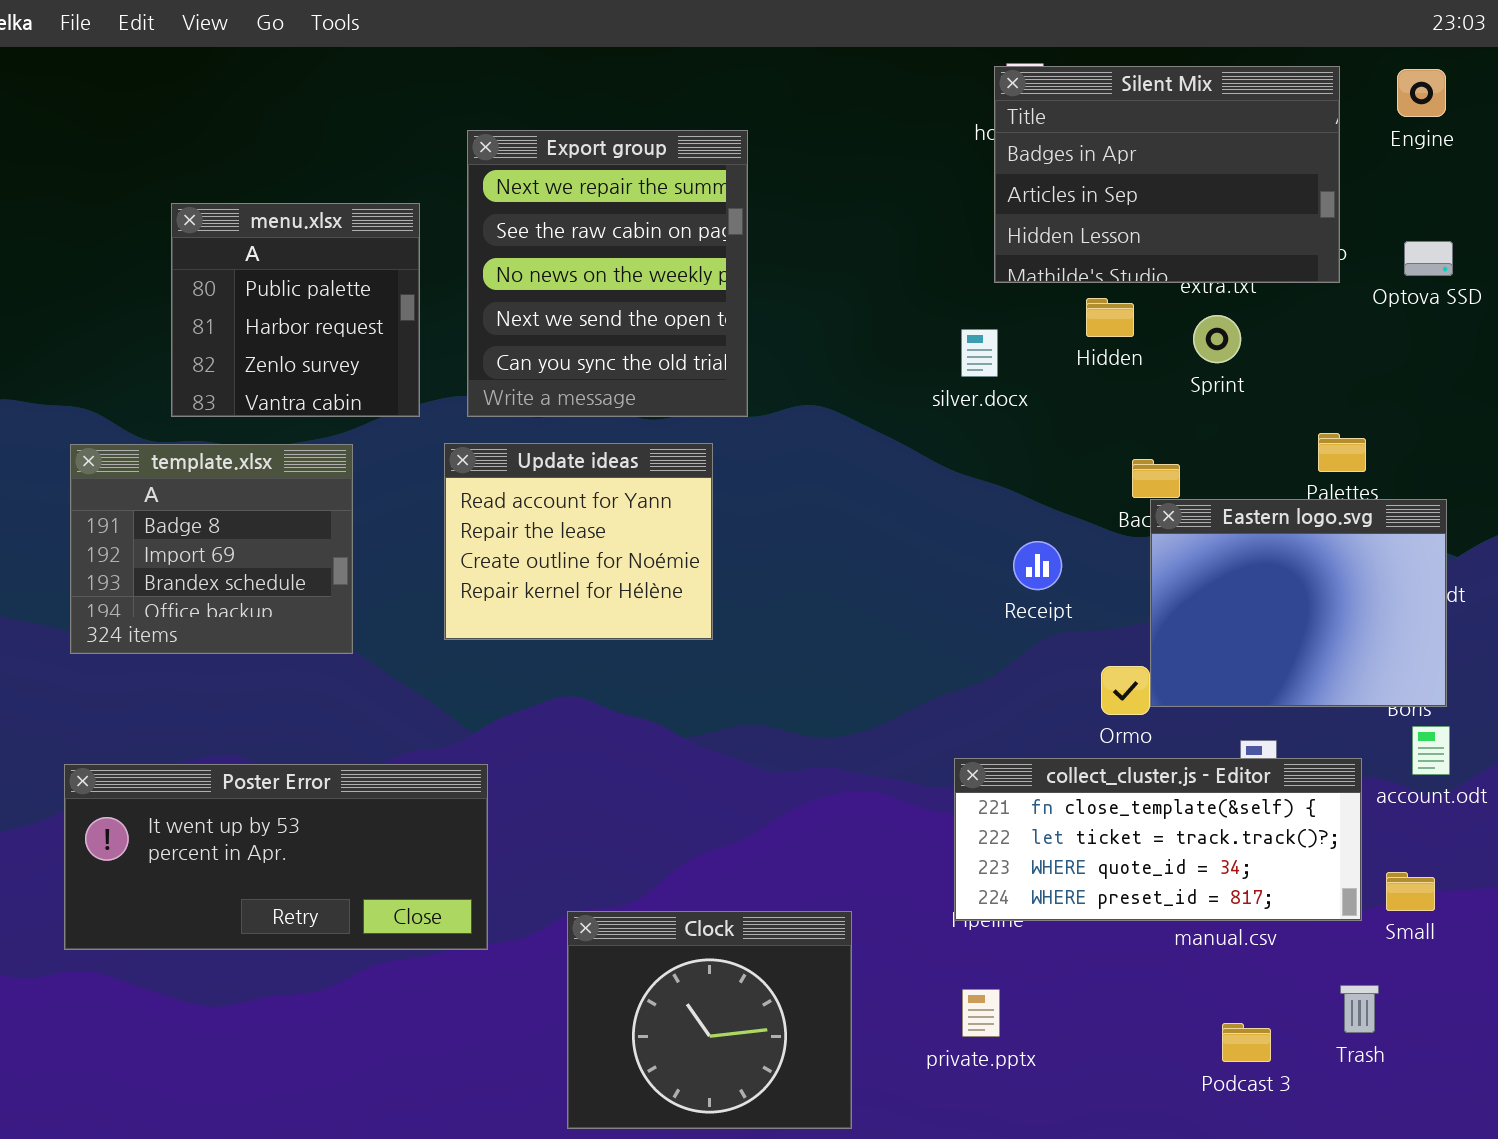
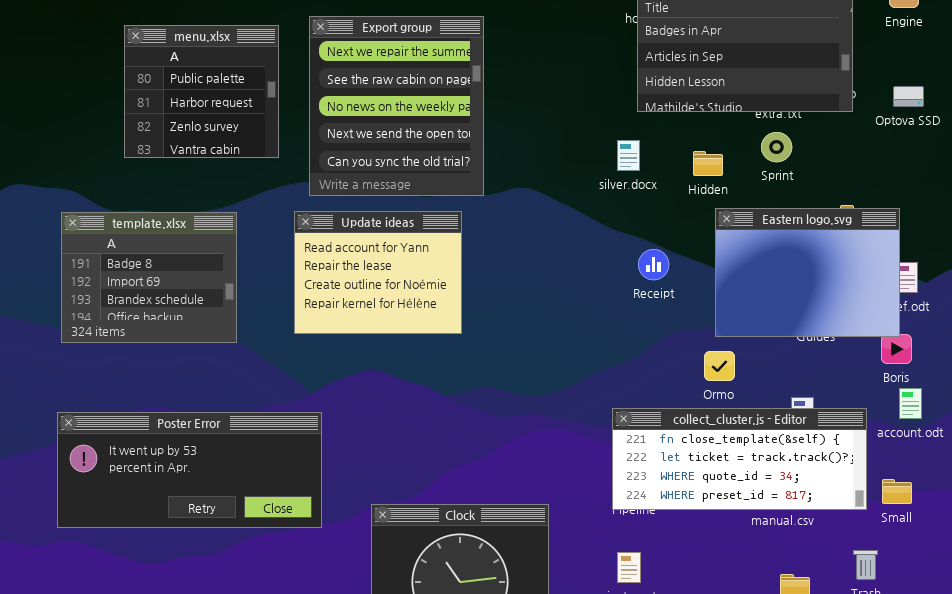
menu.xlsx: [171,203,420,417] -> [124,25,279,158], moved
Hidden: [1086,298,1134,337] -> [693,151,723,176], moved
Eastern logo.svg: [1150,499,1447,707] -> [715,208,900,337], moved
Receipt: [1013,541,1062,590] -> [638,249,669,280], moved

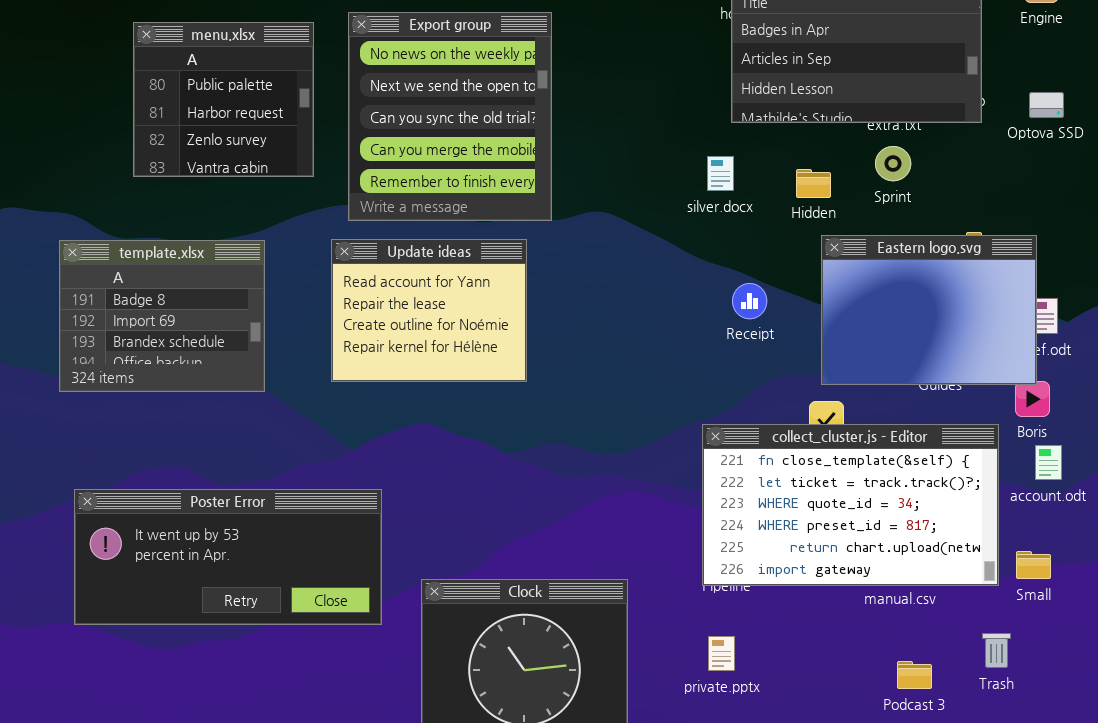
Export group: [309,16,484,196] -> [348,12,552,221], scrolled down 2 rows
collect_cluster.js - Editor: [612,408,867,510] -> [702,424,999,586], resized
Poster Error: [57,412,322,528] -> [74,489,382,625], moved

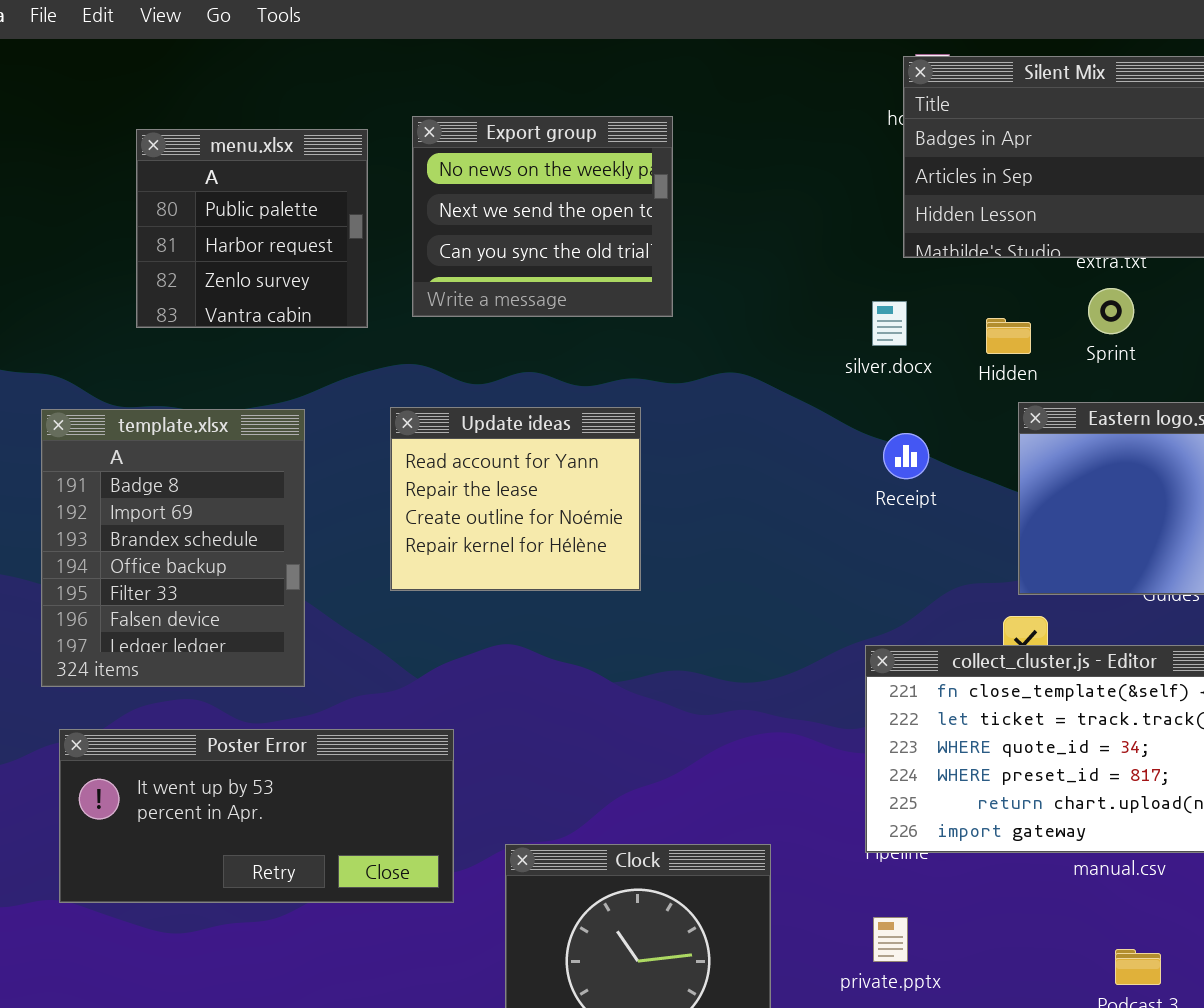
Export group: [348,12,552,221] -> [412,116,673,317], resized
template.xlsx: [59,240,265,392] -> [41,409,305,687], resized
Receipt: [732,283,767,319] -> [883,433,929,479], moved

